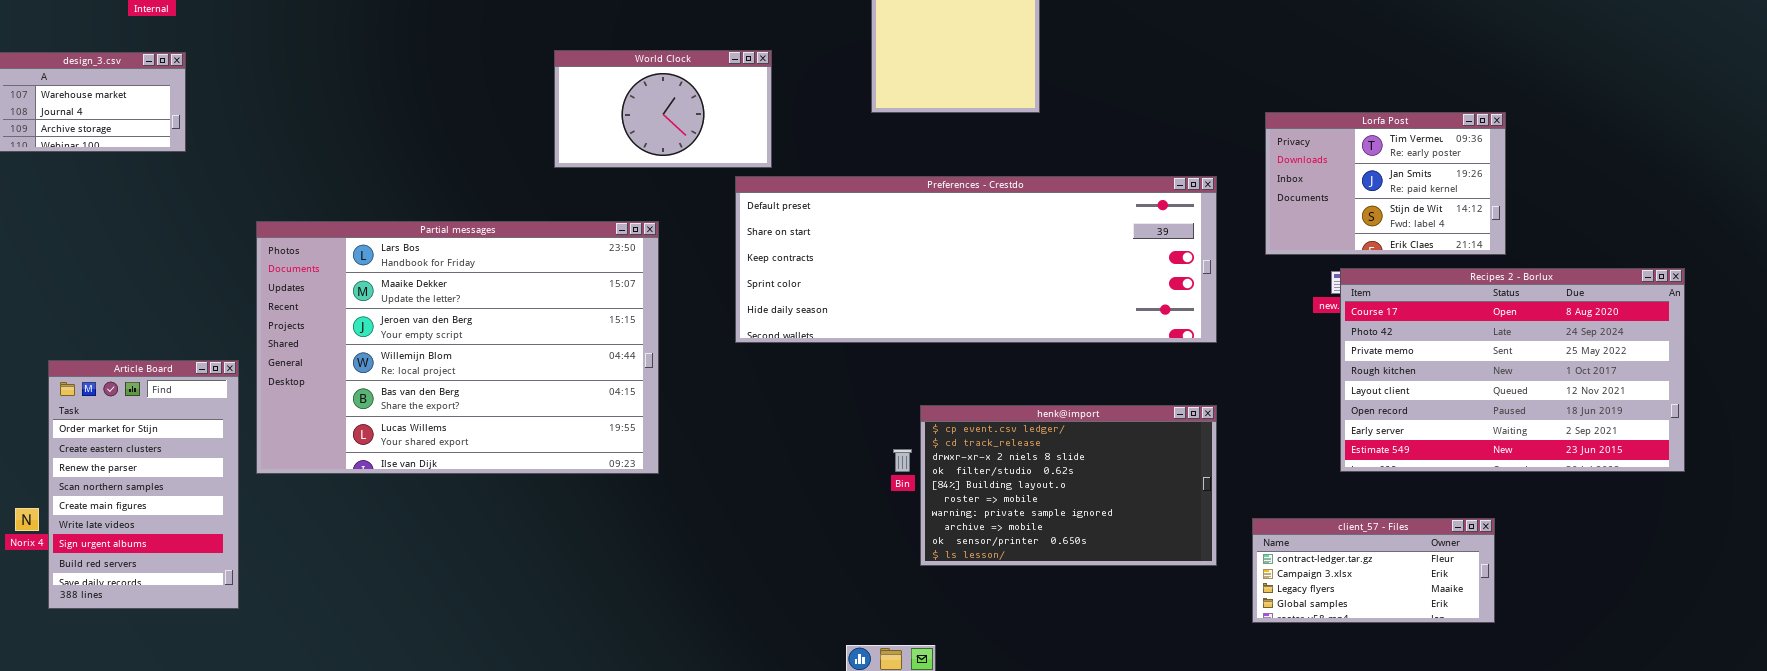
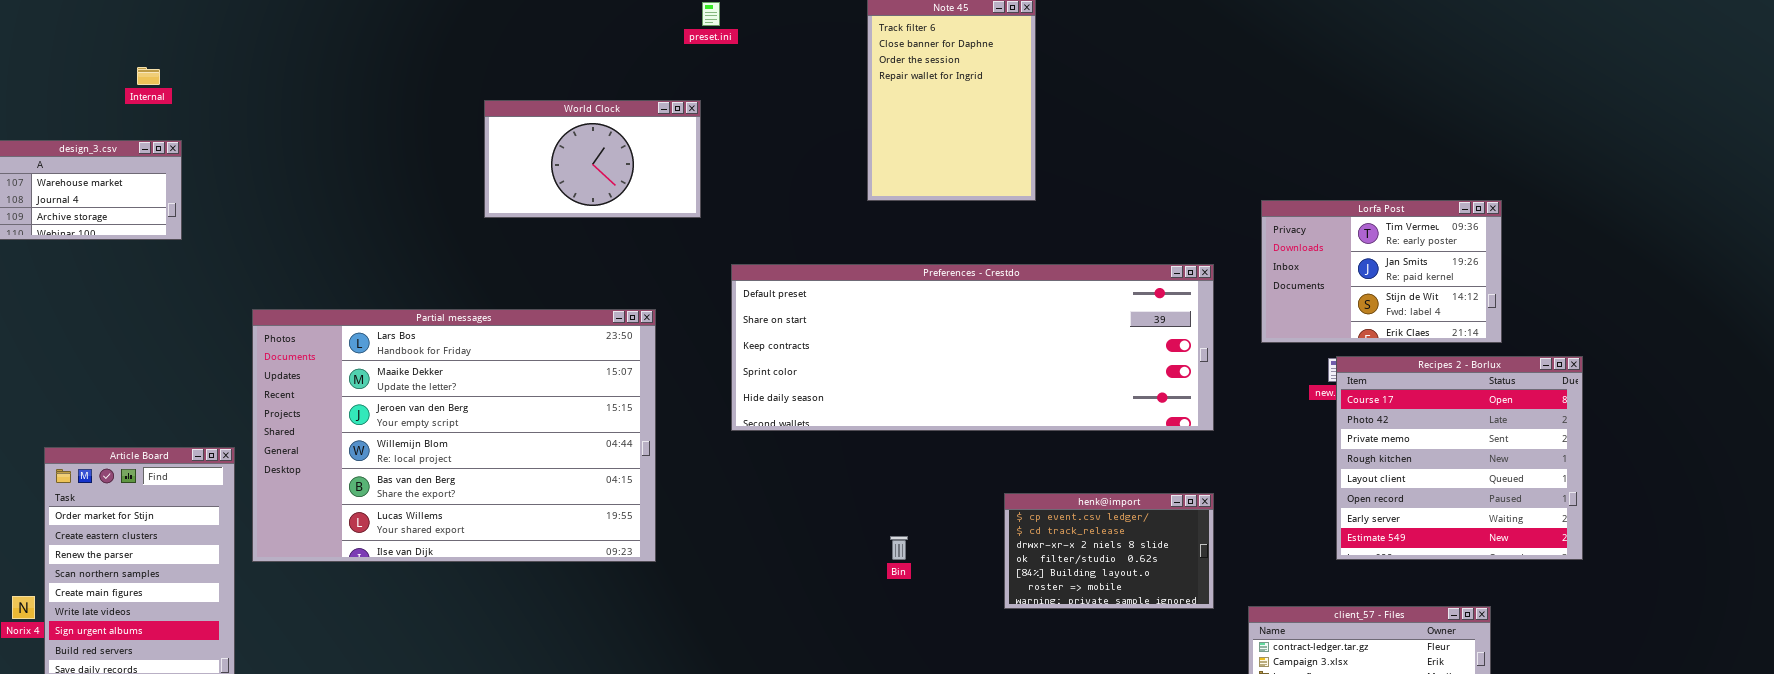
World Clock: [554,50,772,168] -> [484,100,701,218], moved
Recipes 2 - Borlux: [1340,268,1685,472] -> [1336,356,1583,560], resized
henk@import: [920,405,1217,566] -> [1004,493,1214,609], resized

